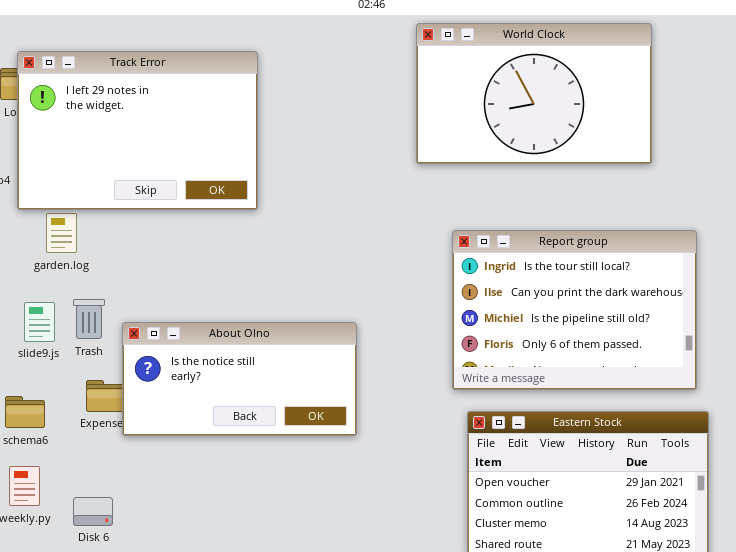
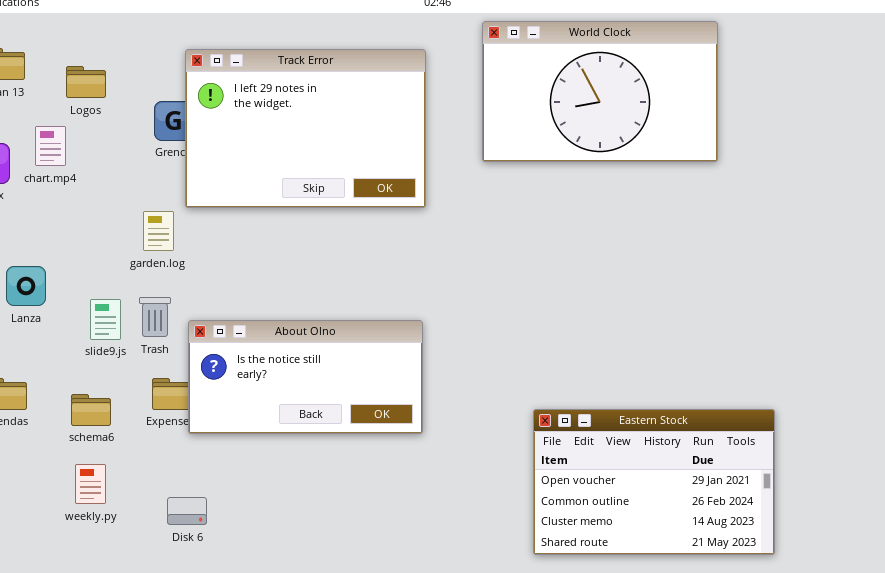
Track Error: [17,51,258,210] -> [185,49,426,208], moved
garden.log: [46,213,77,253] -> [143,211,174,251], moved
Report group: [452,230,697,390] -> none, closed
Disk 6: [73,497,113,526] -> [167,497,207,525], moved

